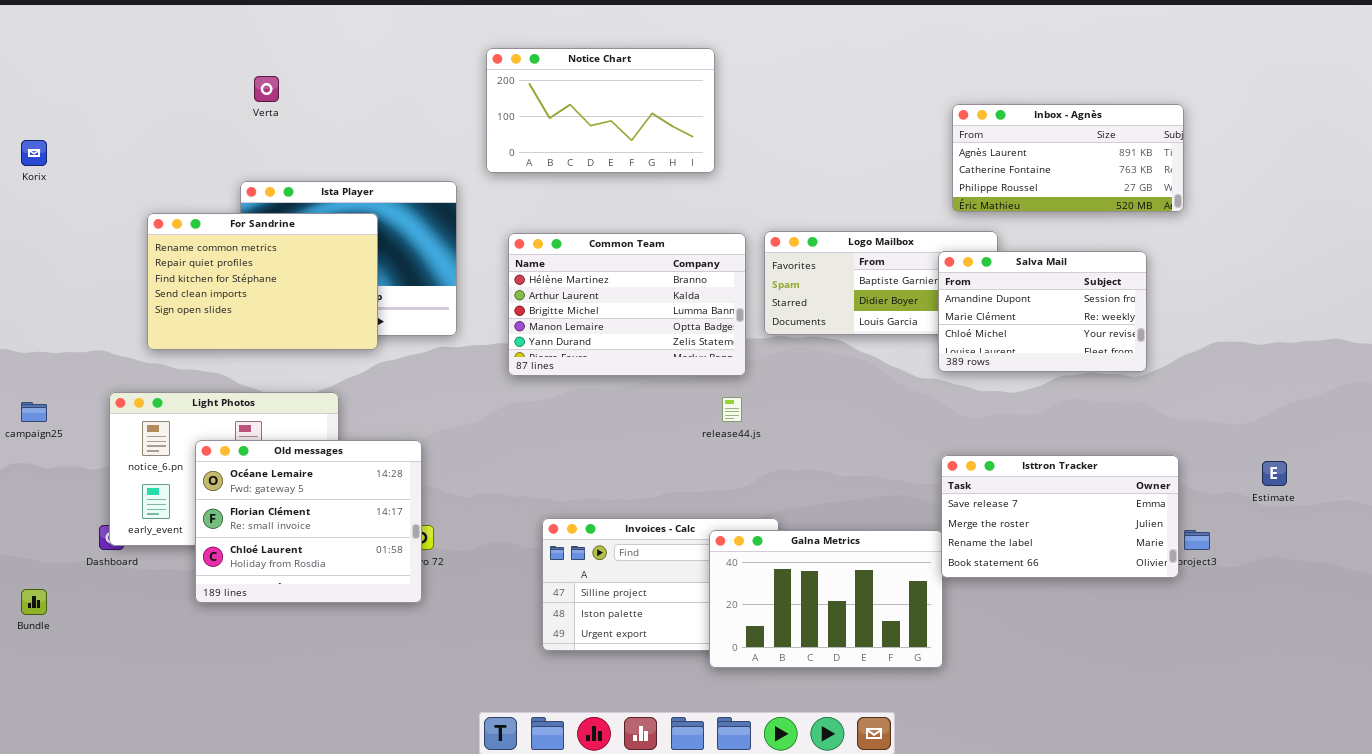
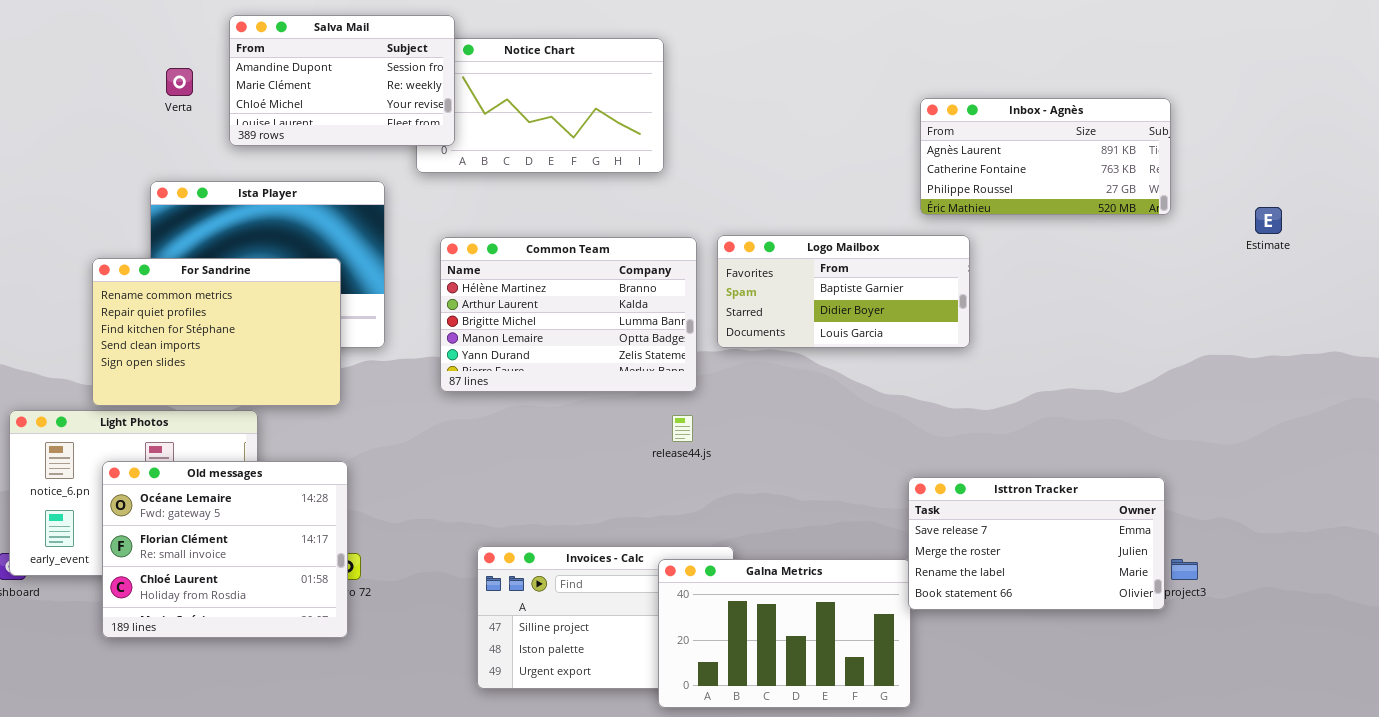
For Sandrine: [147,213,378,350] -> [92,258,341,406], moved
Salva Mail: [938,251,1147,372] -> [229,15,455,146], moved
Estimate: [1262,461,1287,486] -> [1255,207,1282,234], moved

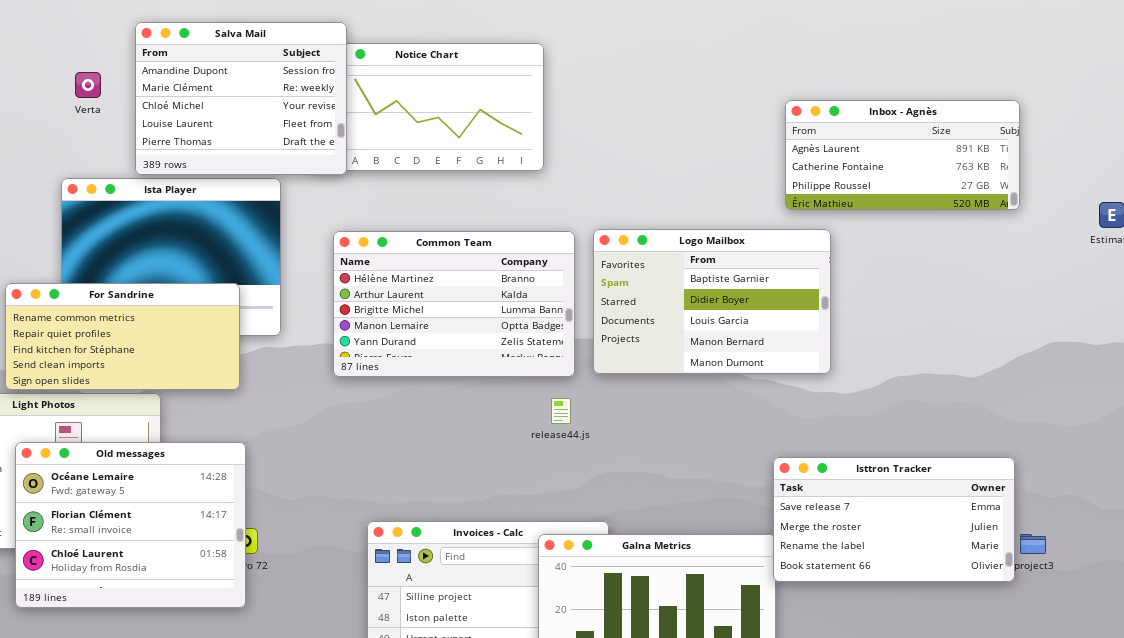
Salva Mail: [229,15,455,146] -> [135,22,347,175], resized
Logo Mailbox: [717,235,970,348] -> [593,229,831,374], resized
For Sandrine: [92,258,341,406] -> [5,283,240,390], resized

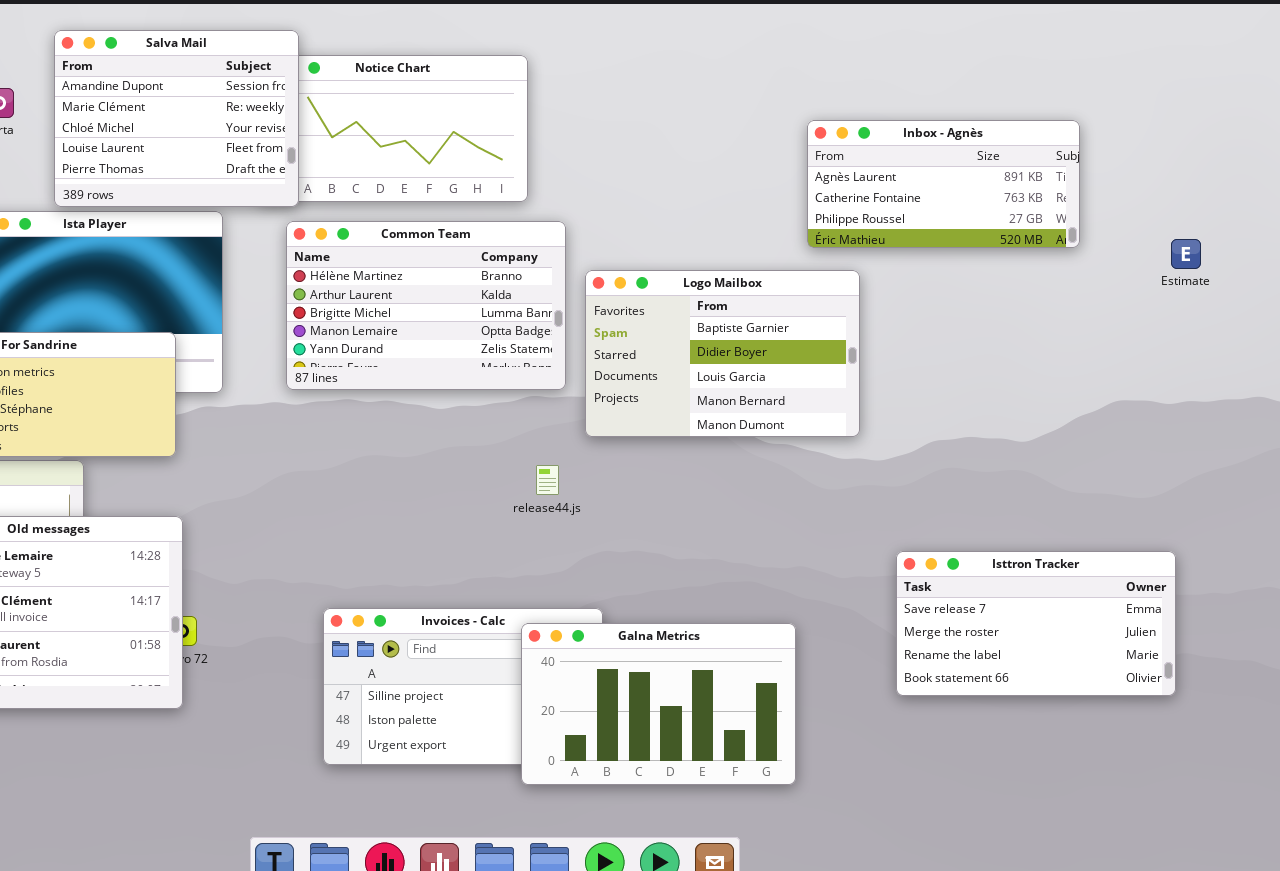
Common Team: [333,231,575,377] -> [286,221,566,390], moved
Isttron Tracker: [773,457,1015,582] -> [896,551,1176,696], moved

